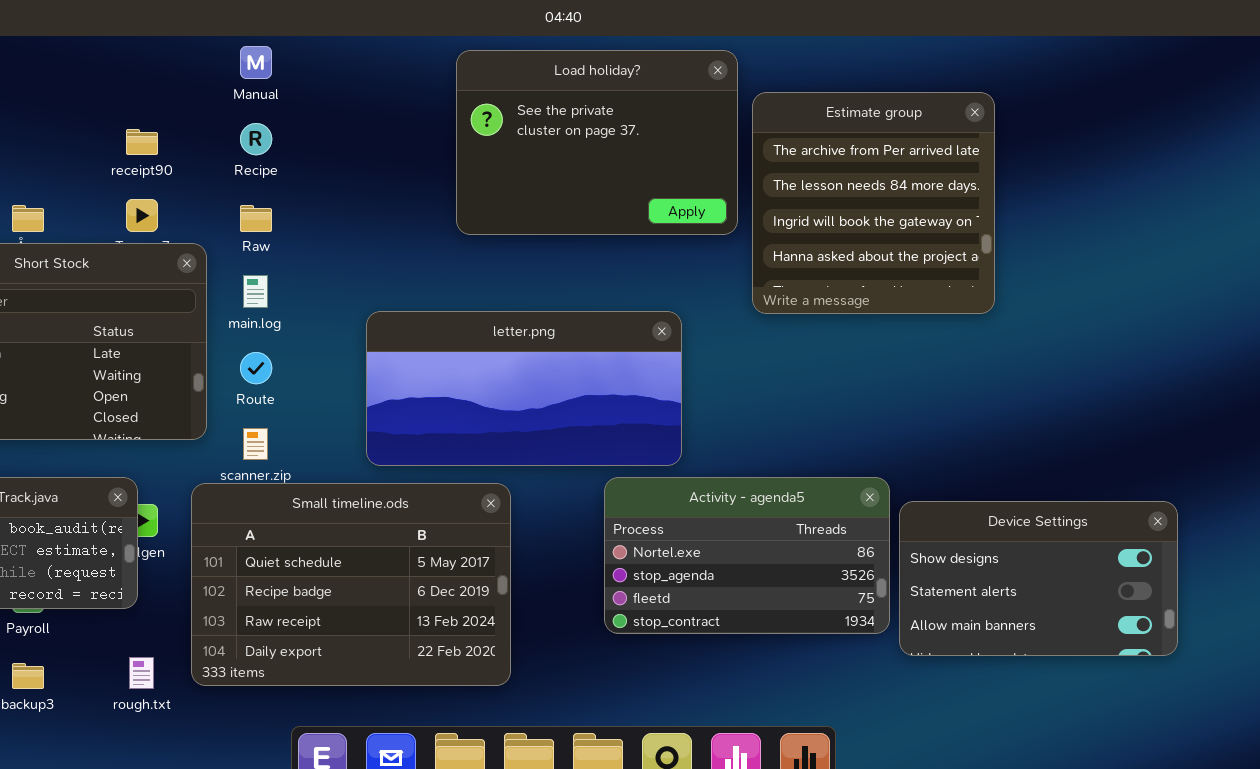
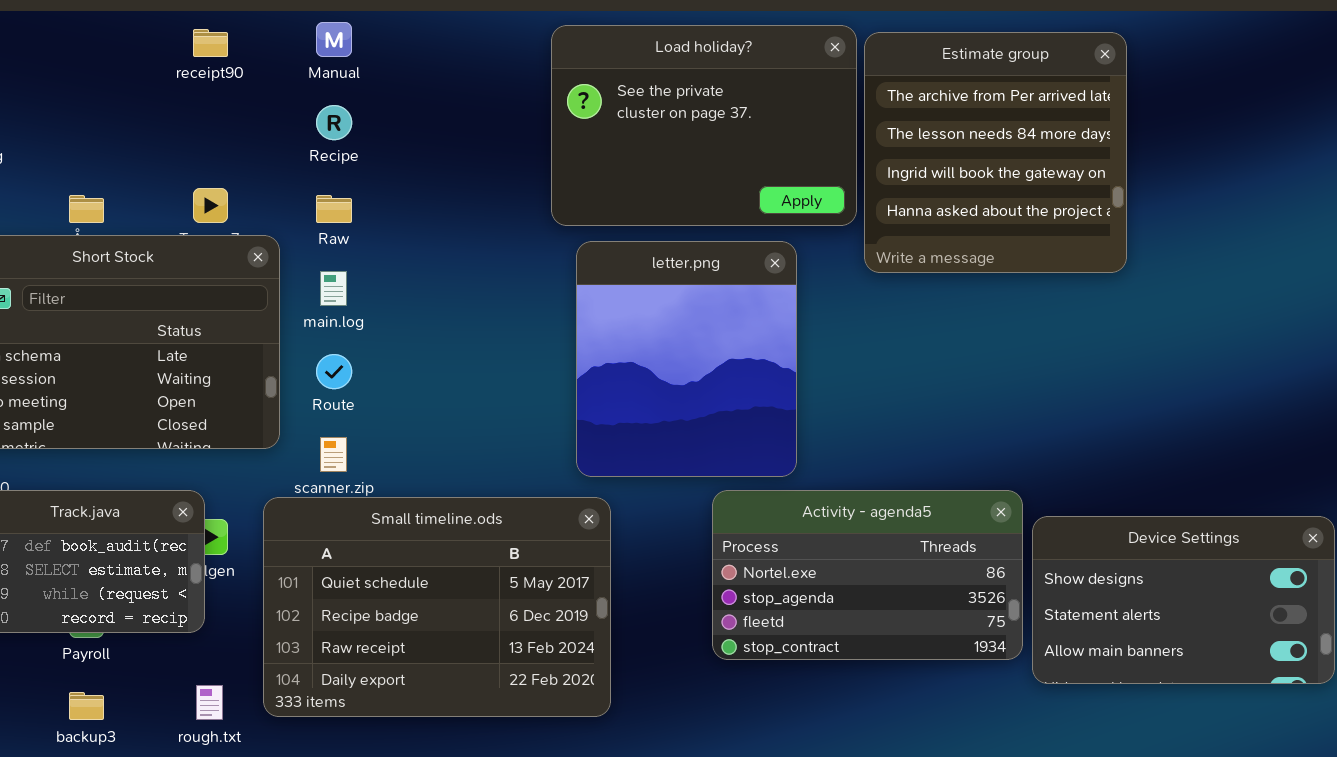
Estimate group: [752,92,995,314] -> [864,32,1127,273], moved
receipt90: [126,129,158,155] -> [193,29,228,57], moved
letter.png: [366,311,682,466] -> [576,241,797,477], resized

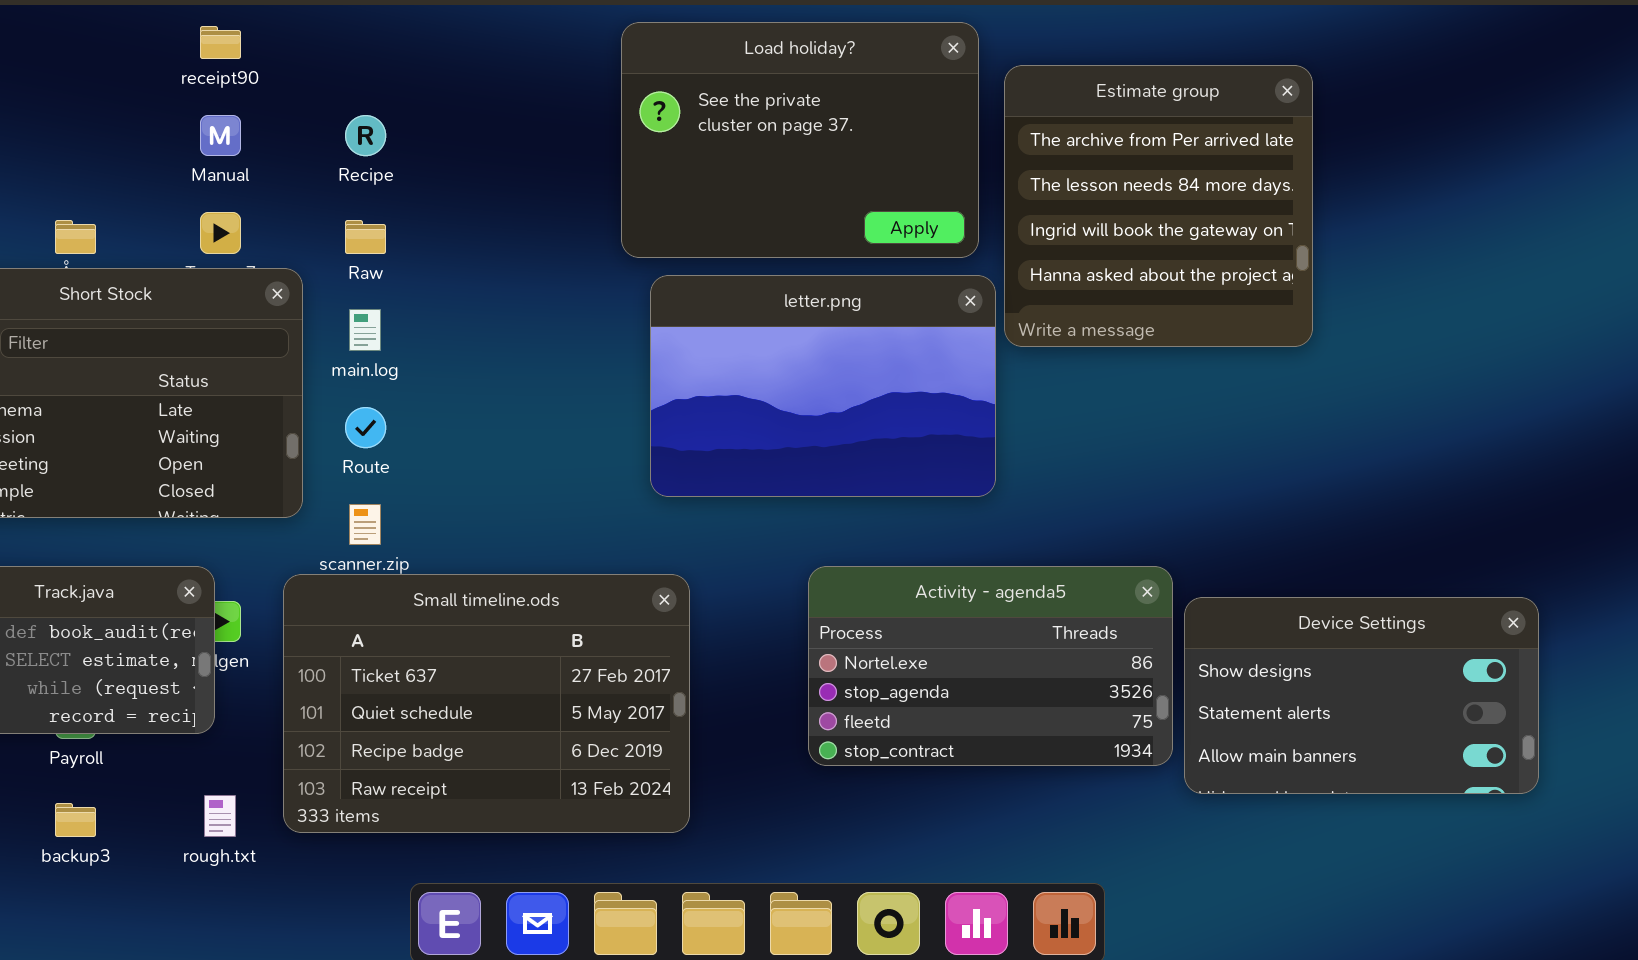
Manual: [316,22,352,57] -> [200,115,241,156], moved
Estimate group: [864,32,1127,273] -> [1004,65,1313,347], moved
letter.png: [576,241,797,477] -> [650,275,996,497], resized
Small timeline.ods: [263,497,611,717] -> [283,574,690,833], scrolled up 1 row

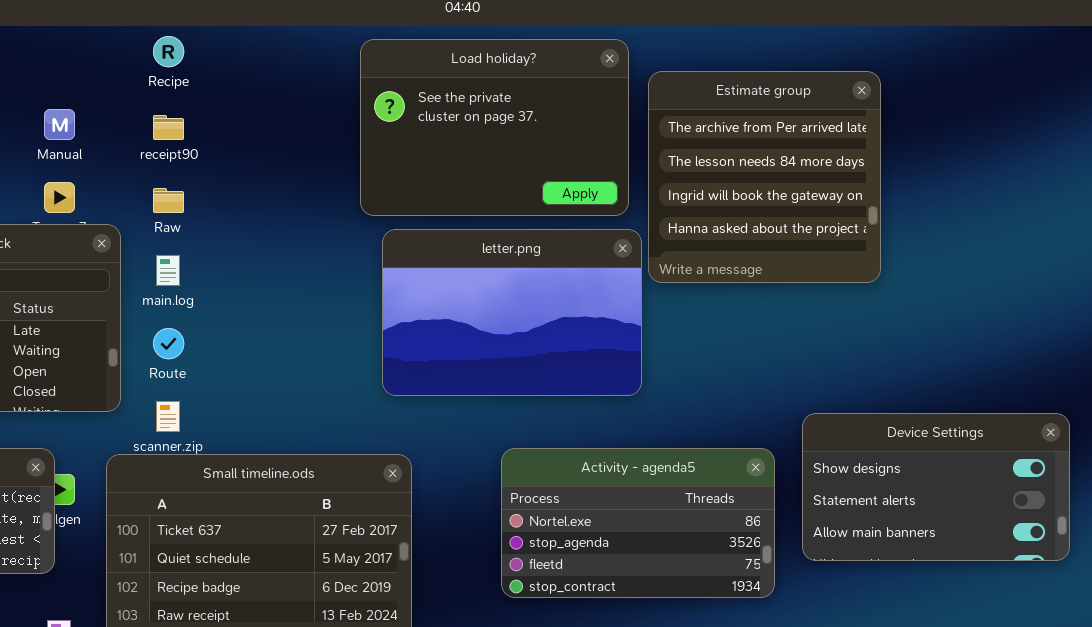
receipt90: [200,26,241,59] -> [153,115,184,140], moved
Recipe: [345,115,386,156] -> [153,36,184,67], moved
Device Settings: [1184,597,1539,794] -> [802,413,1070,561], moved

